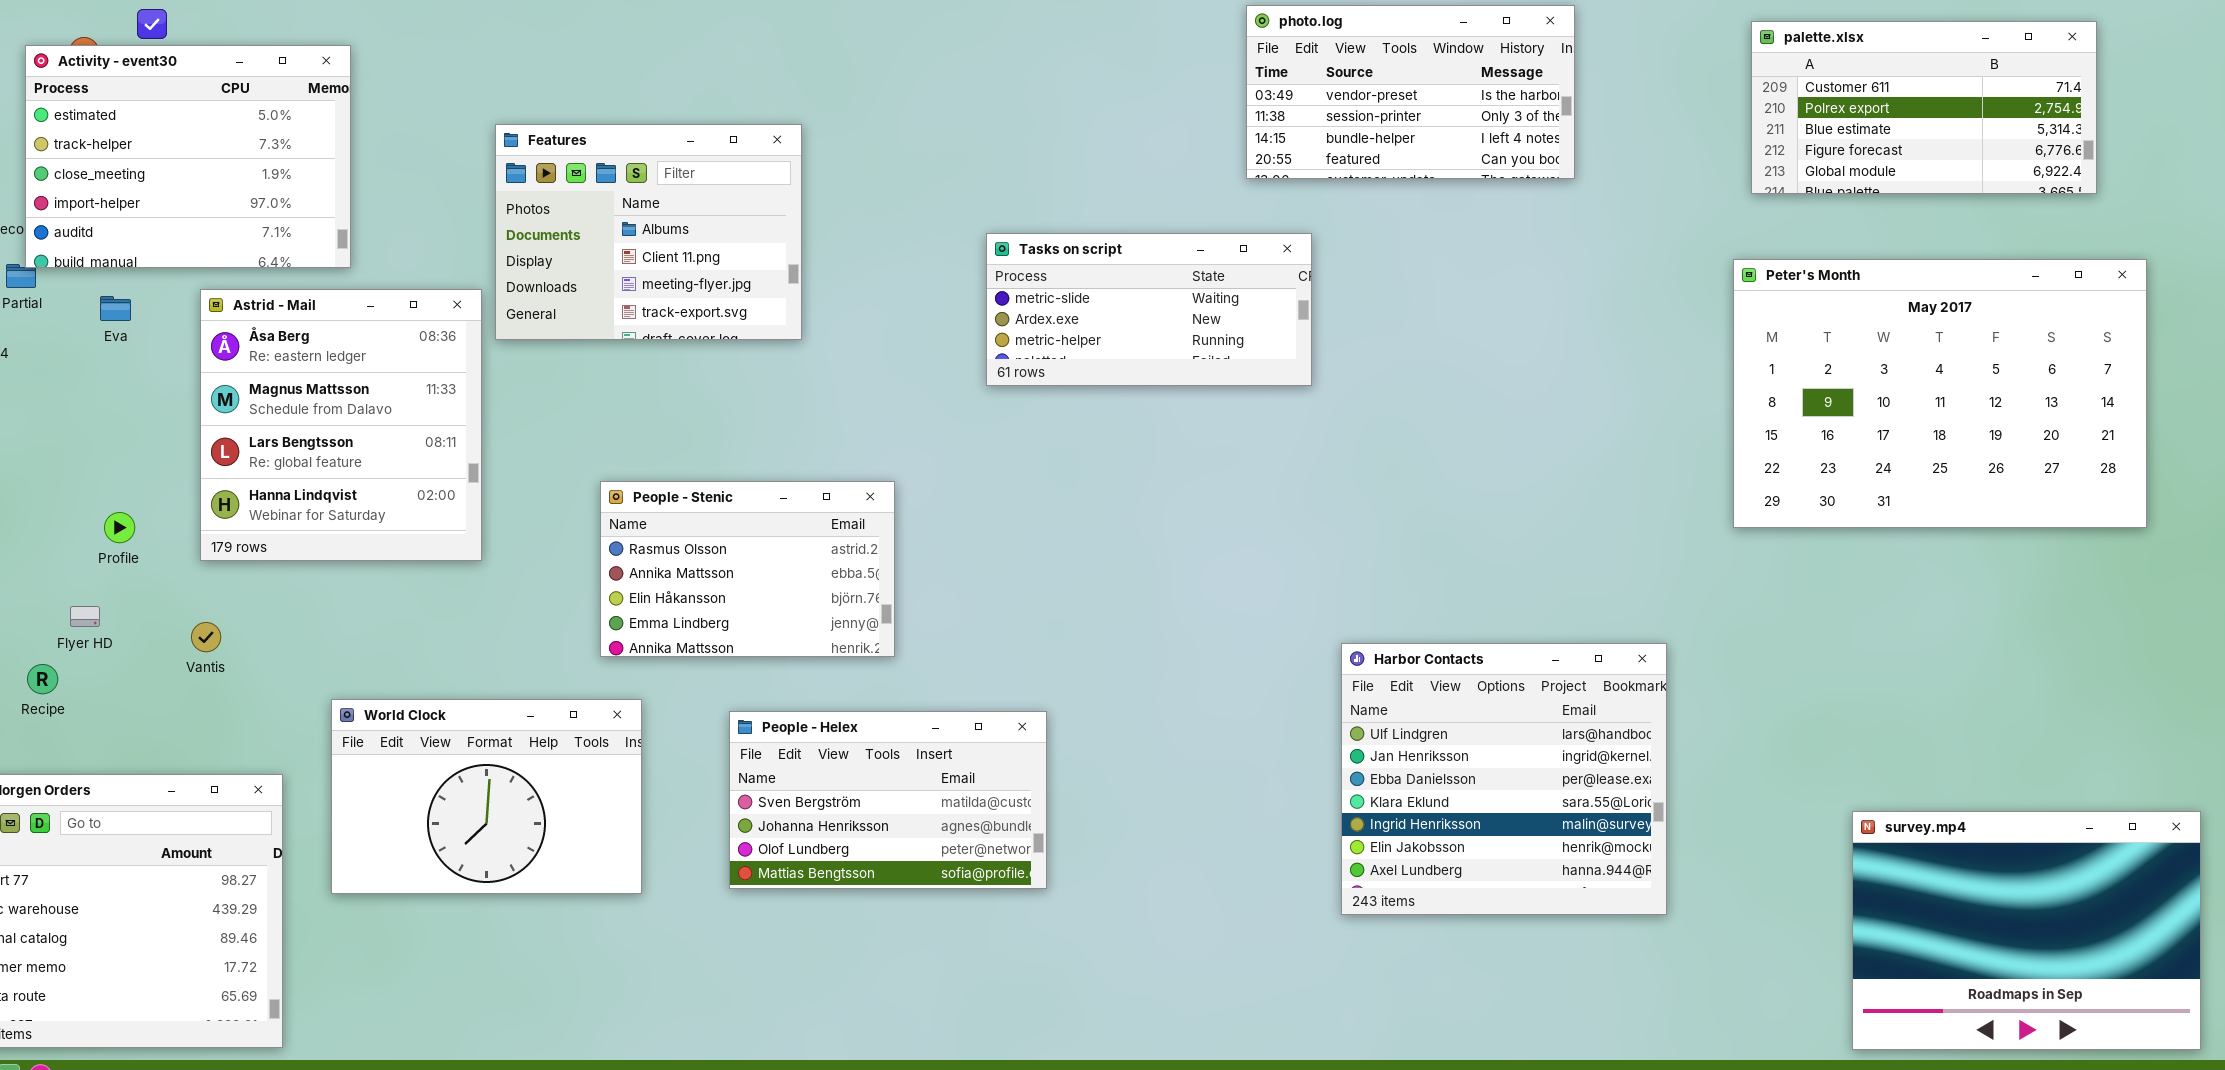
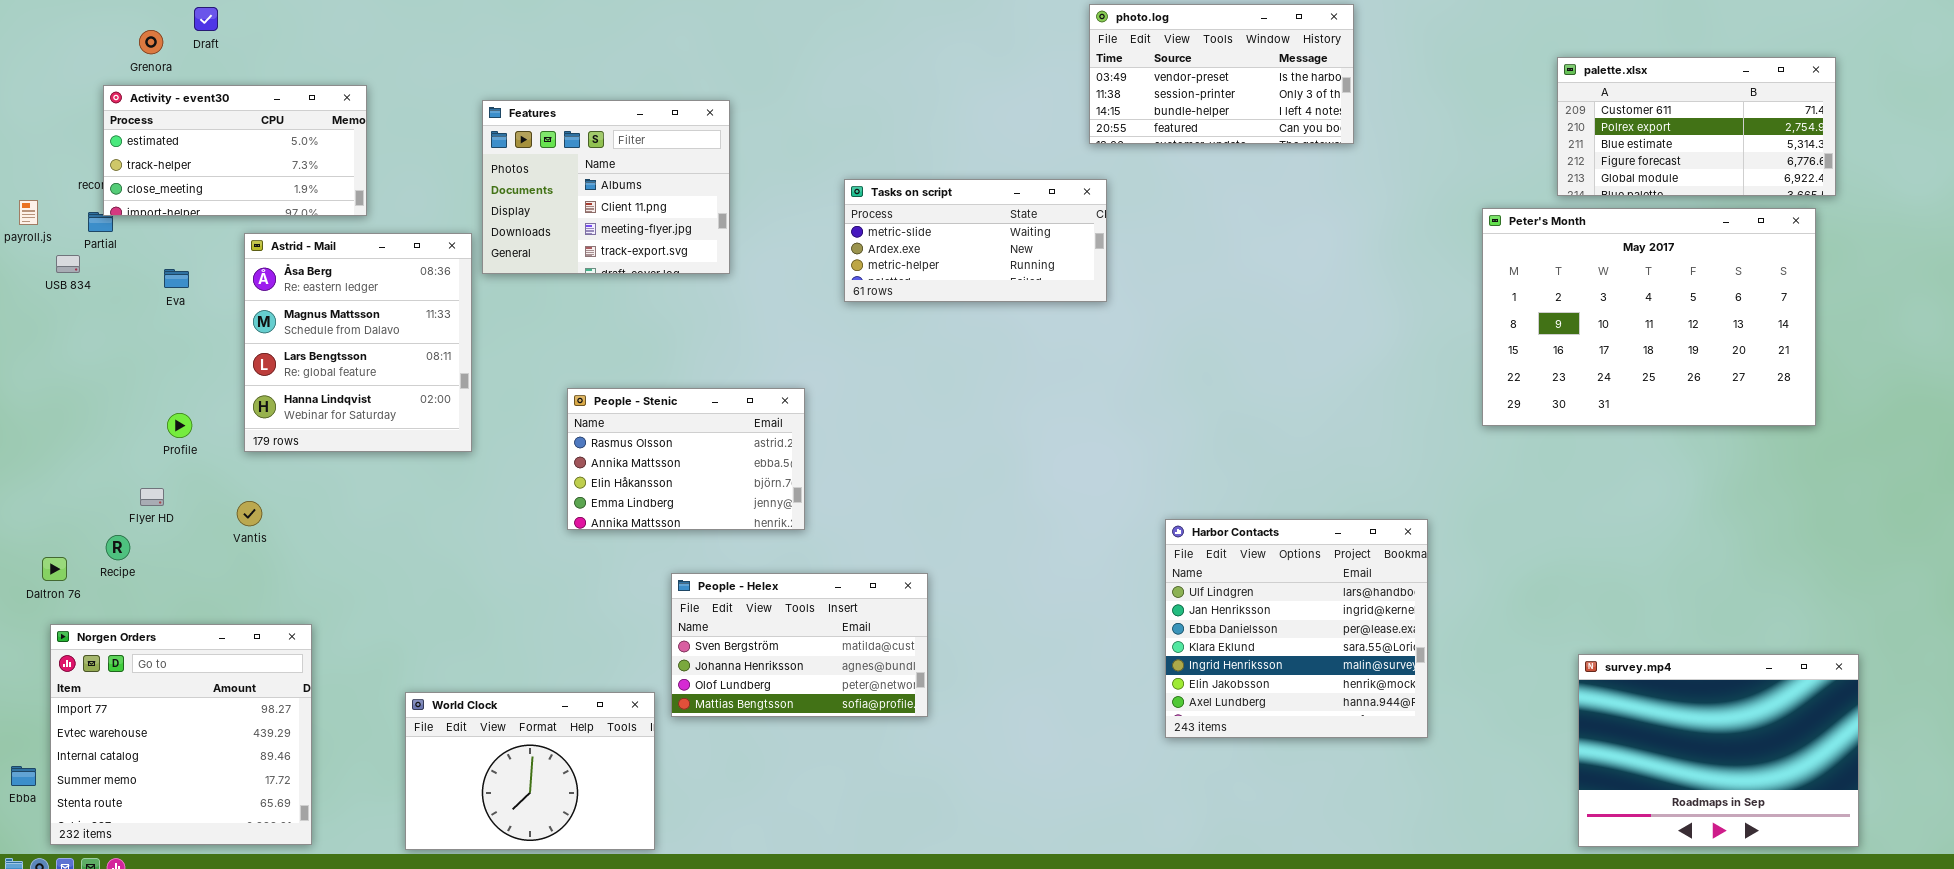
palette.xlsx: [1751,21,2097,194] -> [1557,57,1836,196], moved
Activity - event30: [25,45,351,268] -> [103,85,367,216], resized
Tasks on script: [986,233,1312,386] -> [844,179,1107,302], moved
Eva: [100,296,131,321] -> [164,269,189,288], moved
World Clock: [331,699,642,894] -> [405,692,655,850], moved

